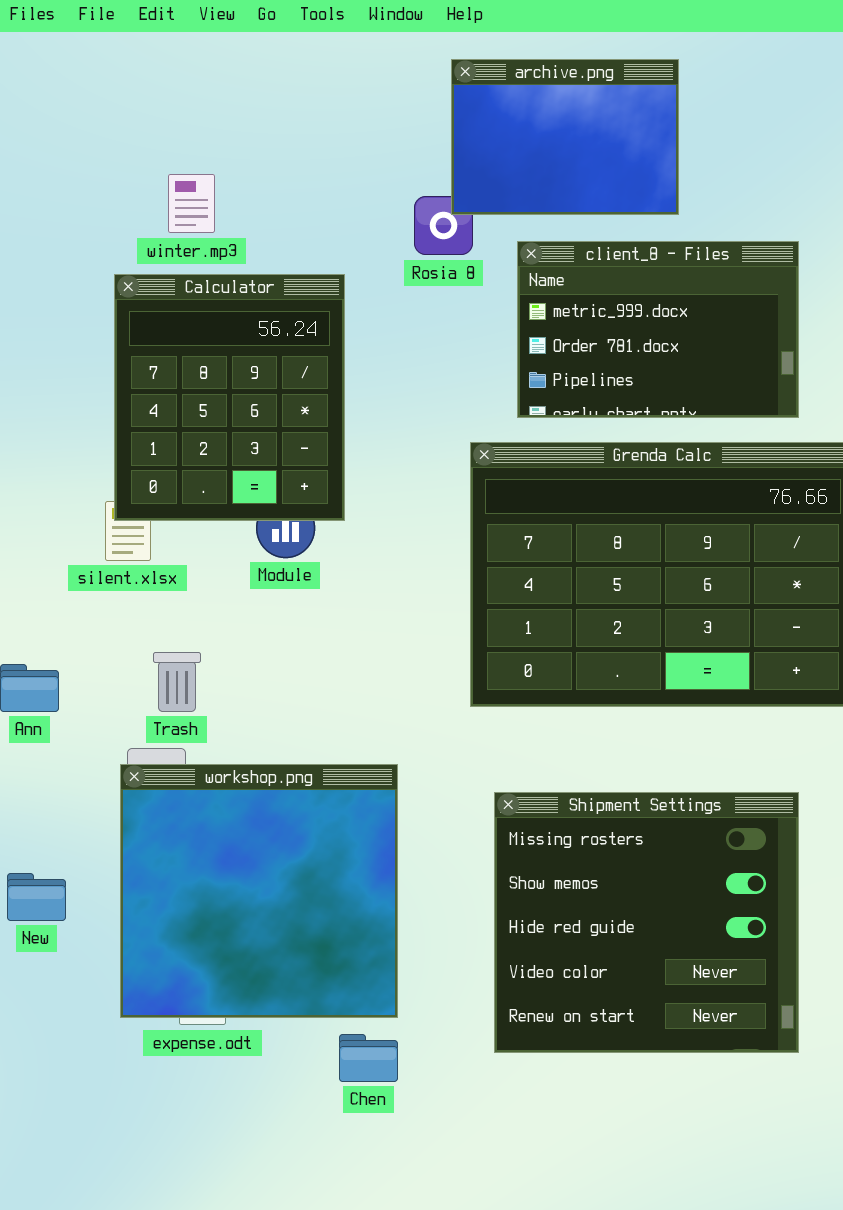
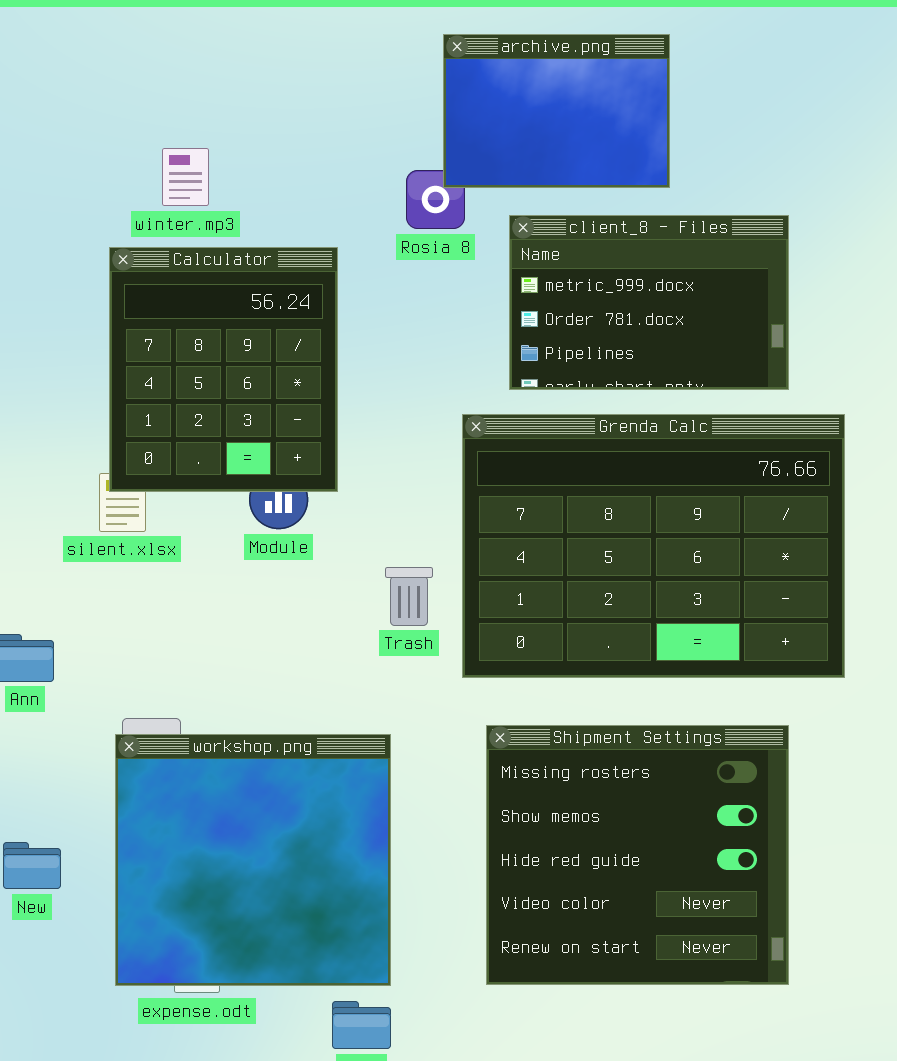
Trash: [153,652,201,712] -> [385,567,433,626], moved
Shipment Settings: [494,792,799,1053] -> [486,725,789,985], moved

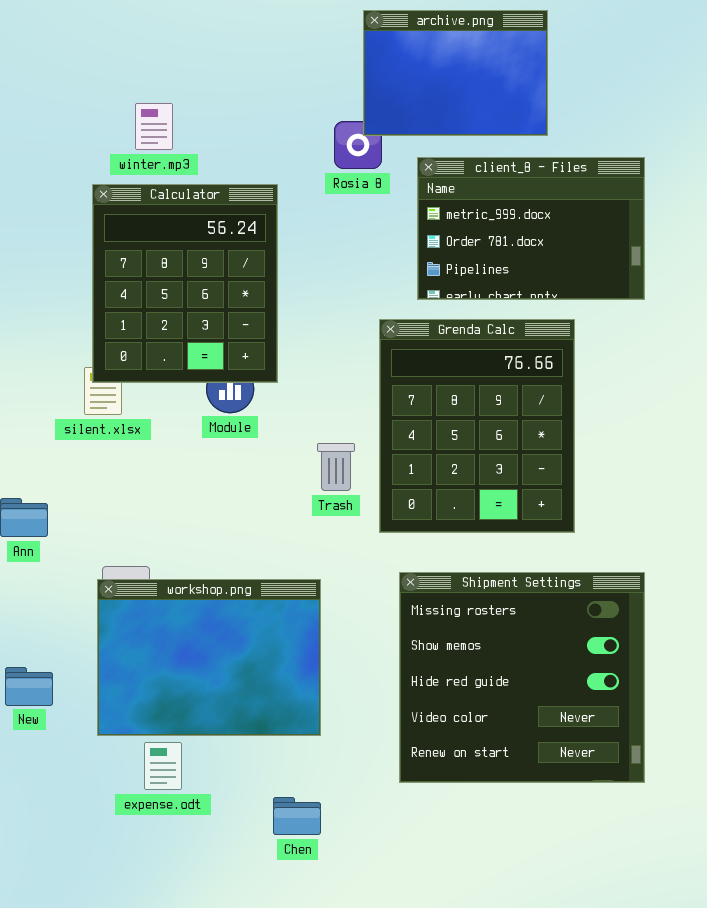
Grenda Calc: [462,414,845,678] -> [379,319,575,533], resized
workshop.png: [115,734,391,986] -> [97,579,321,736], resized

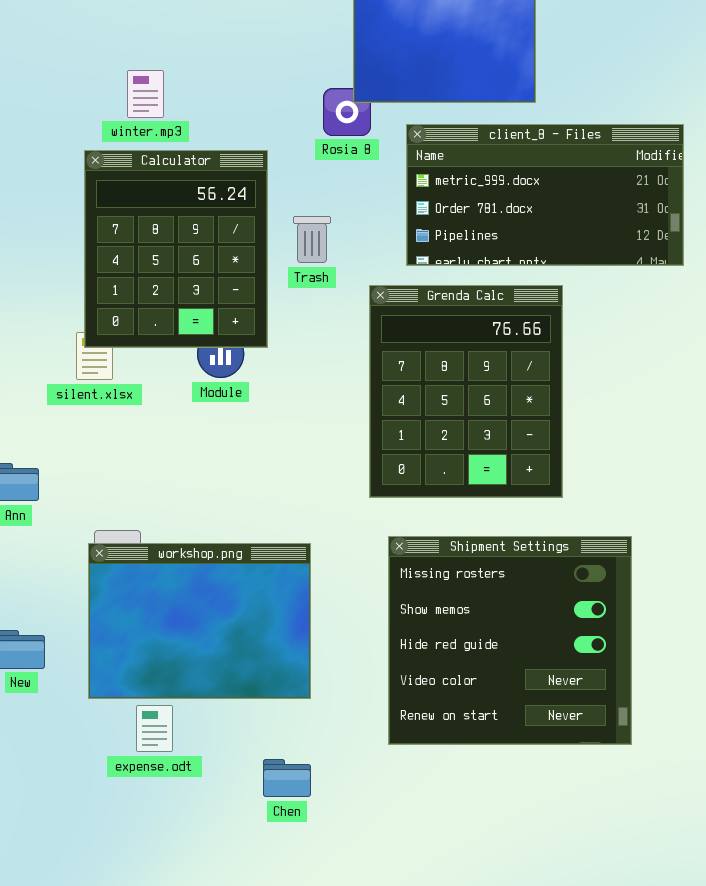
client_8 - Files: [417,157,645,300] -> [406,124,684,266], resized
Trash: [317,443,355,491] -> [293,216,331,263], moved

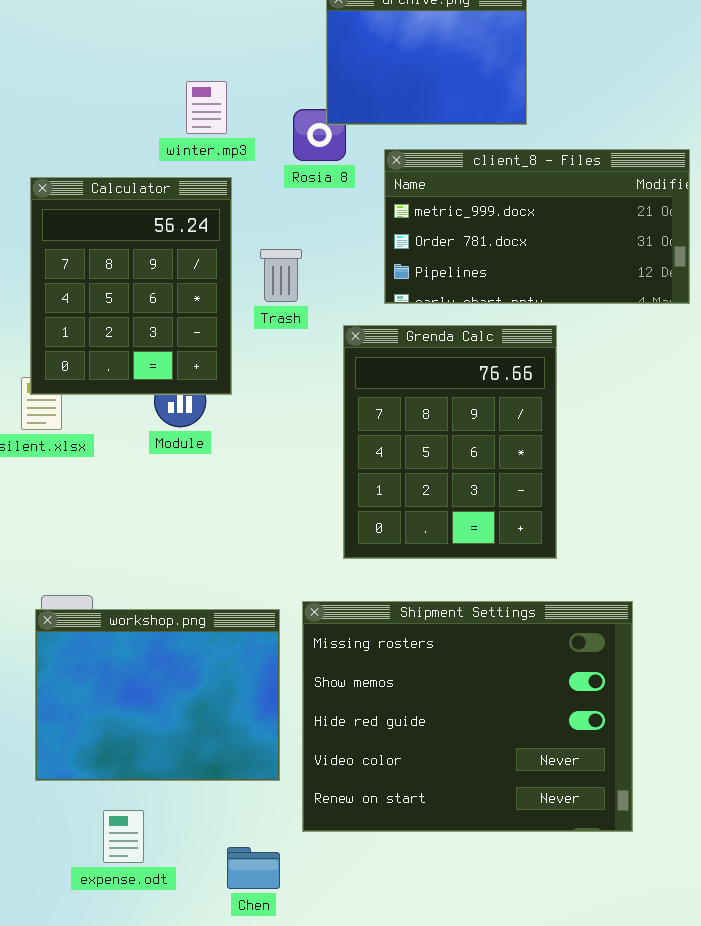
winter.mp3: [127,70,164,118] -> [186,81,227,134], moved
Shipment Settings: [388,536,632,745] -> [302,601,633,832], resized
expense.odt: [136,705,173,752] -> [103,810,144,863], moved

